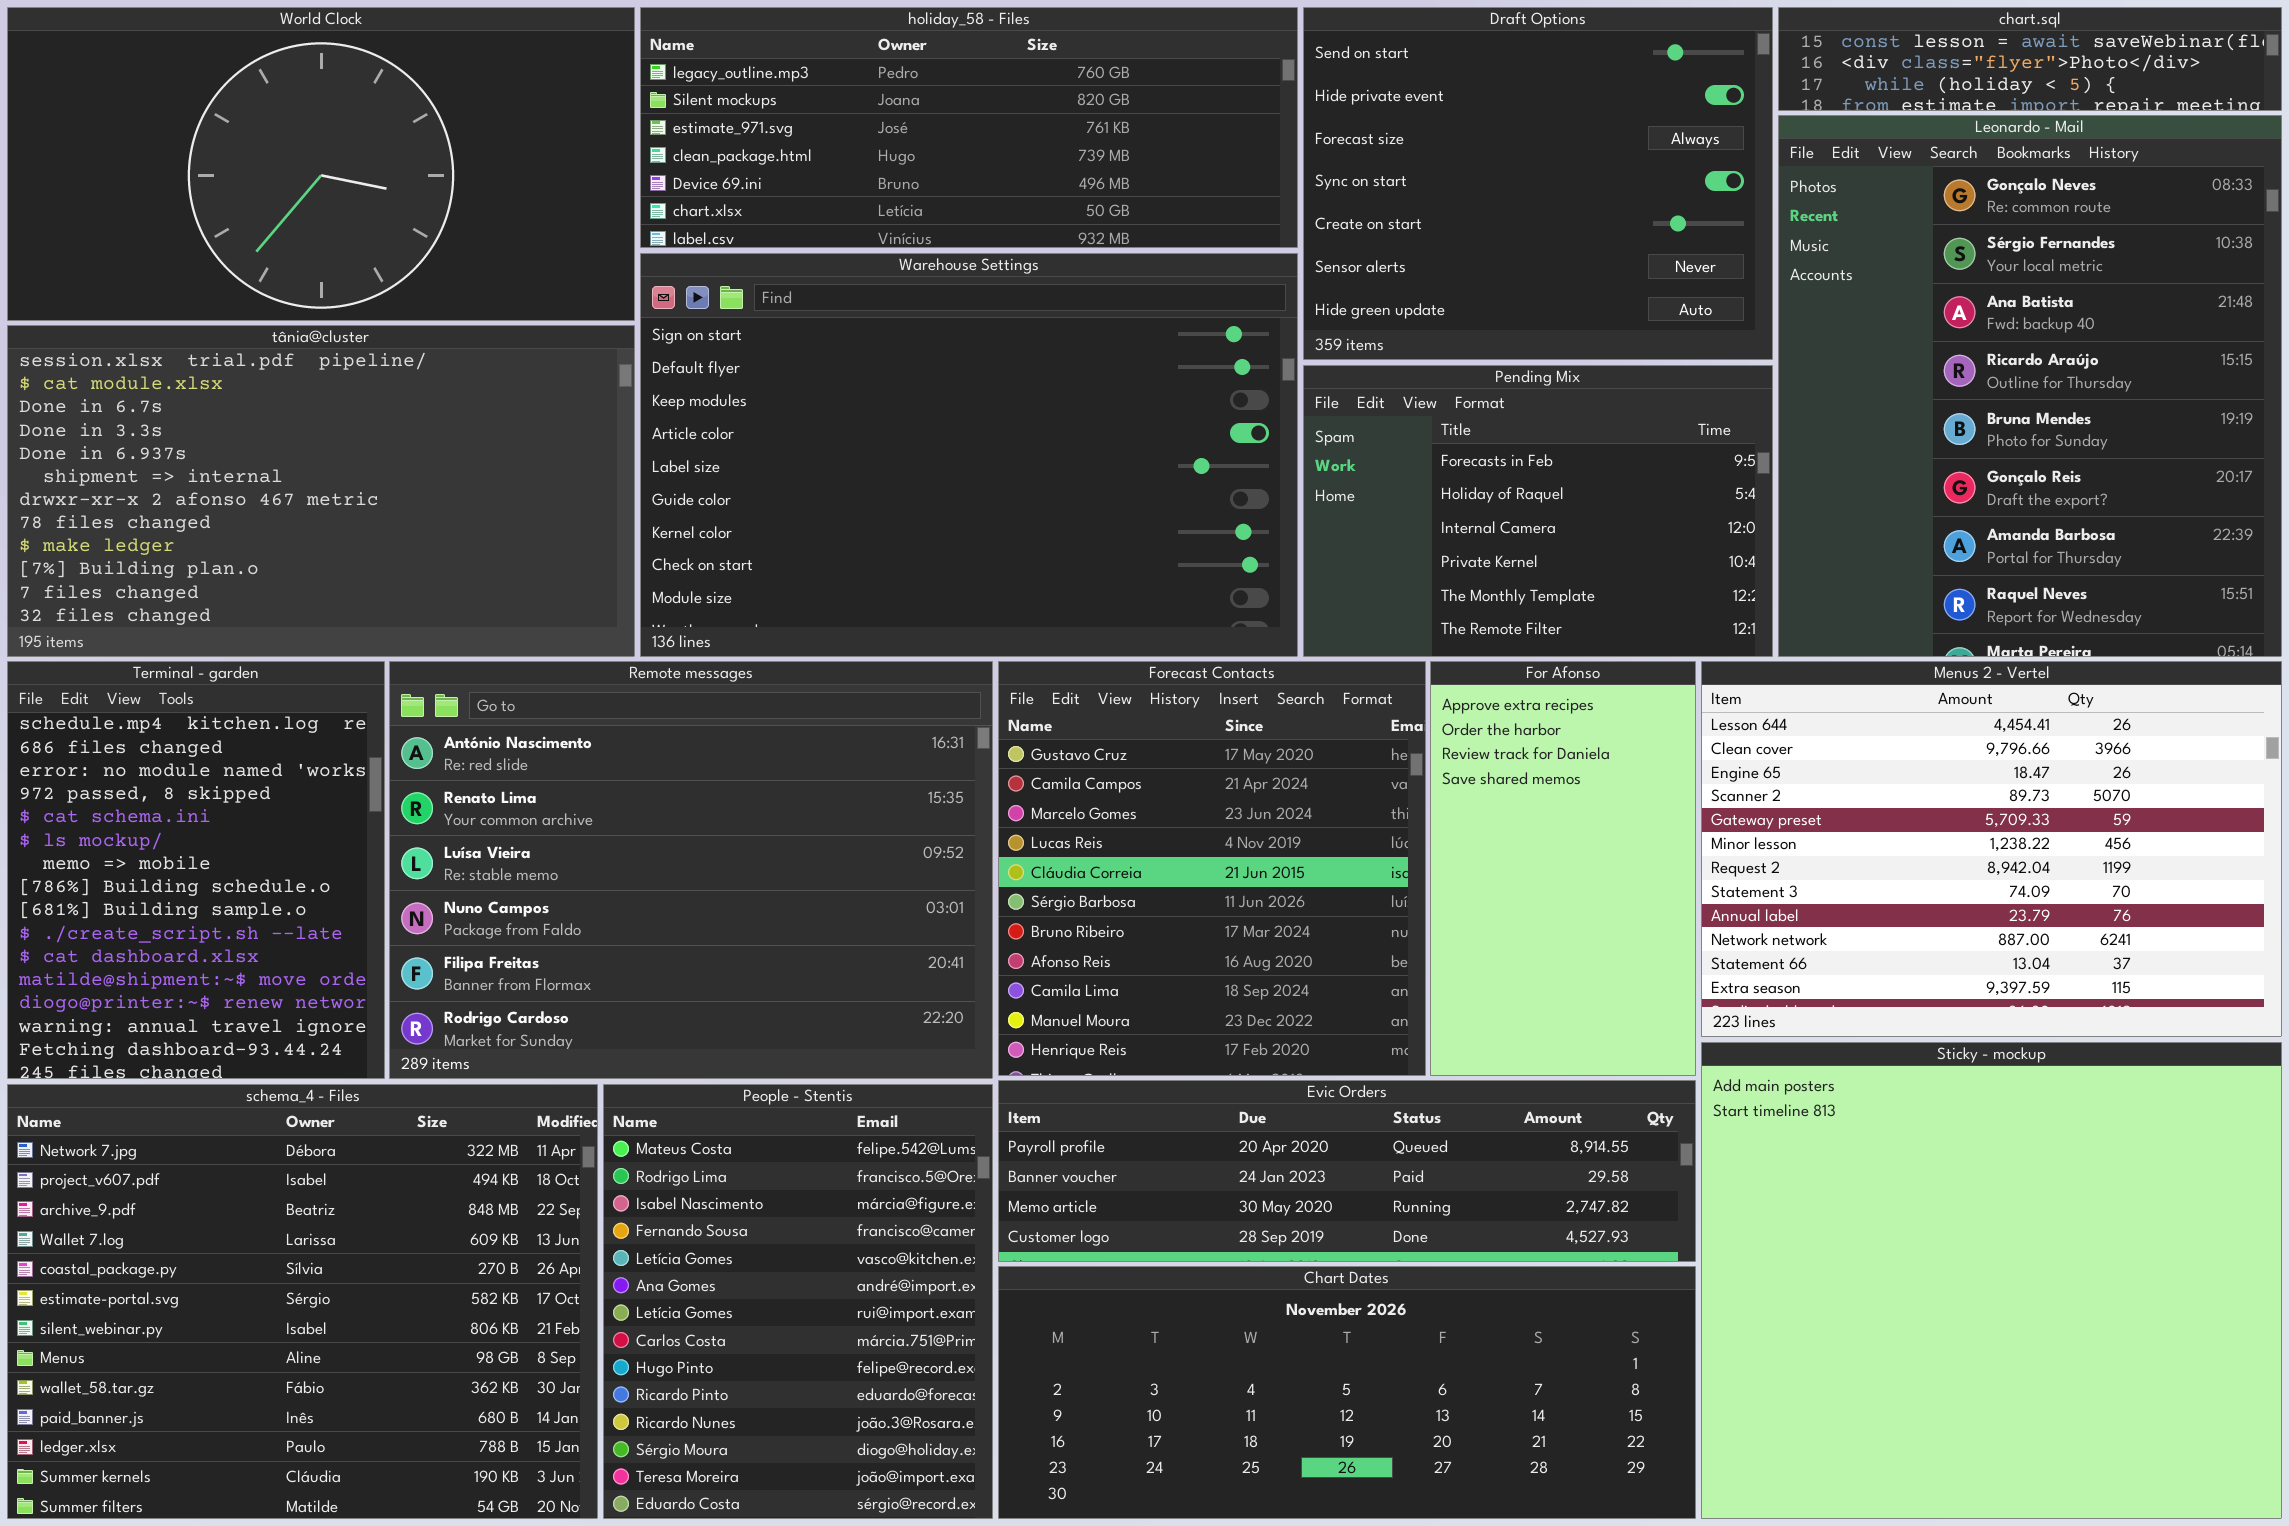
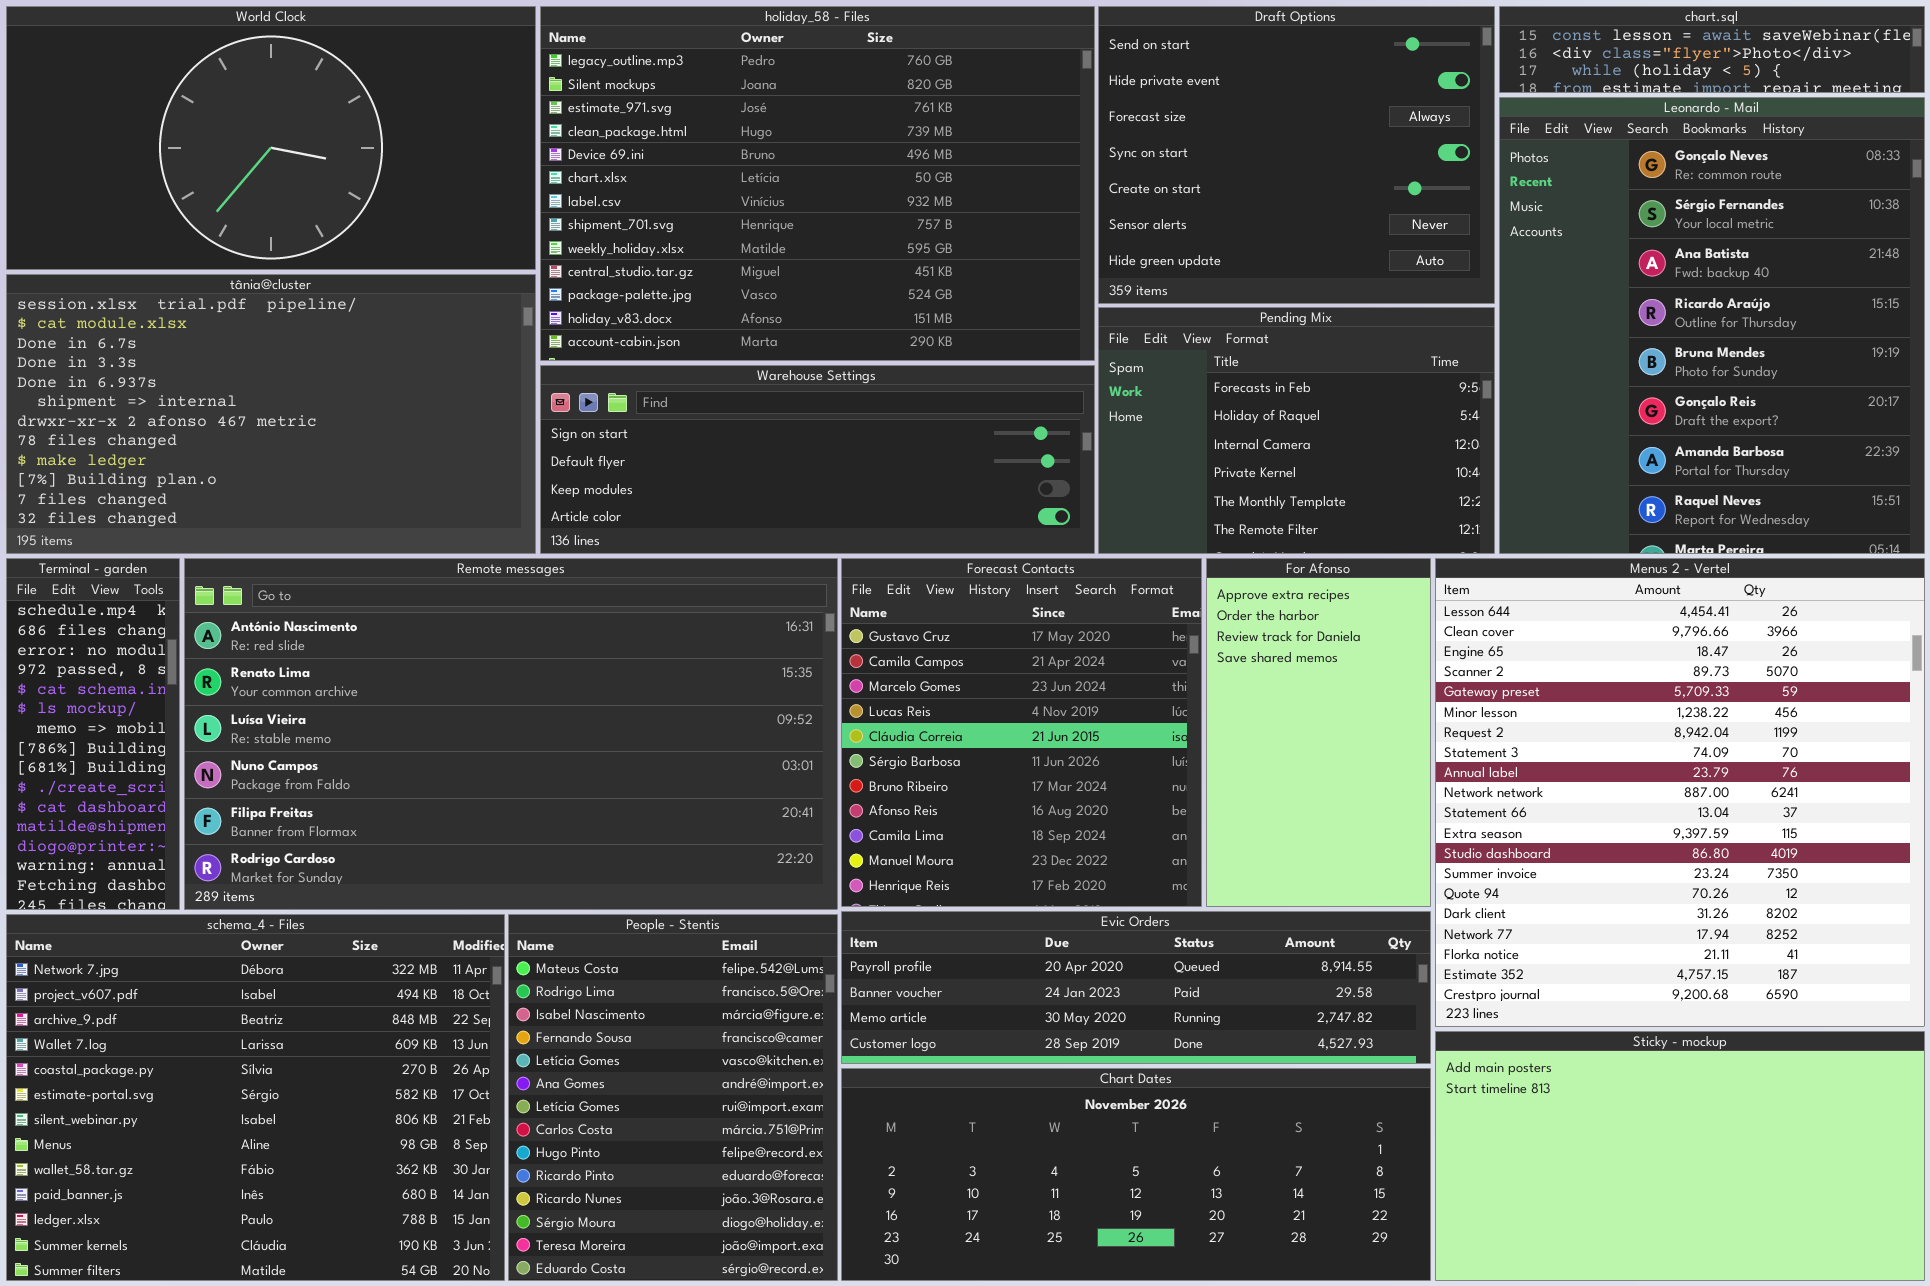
holiday_58 - Files: [640,7,1298,248] -> [540,6,1095,361], resized
Warehouse Settings: [640,253,1298,657] -> [540,365,1095,554], resized
Terminal - garden: [7,661,385,1079] -> [6,558,180,910], resized
Remote messages: [389,661,993,1079] -> [184,558,838,910], resized
Menus 2 - Vertel: [1701,661,2282,1037] -> [1435,558,1925,1027], resized
Sticky - mockup: [1701,1042,2282,1519] -> [1435,1031,1925,1281], resized

